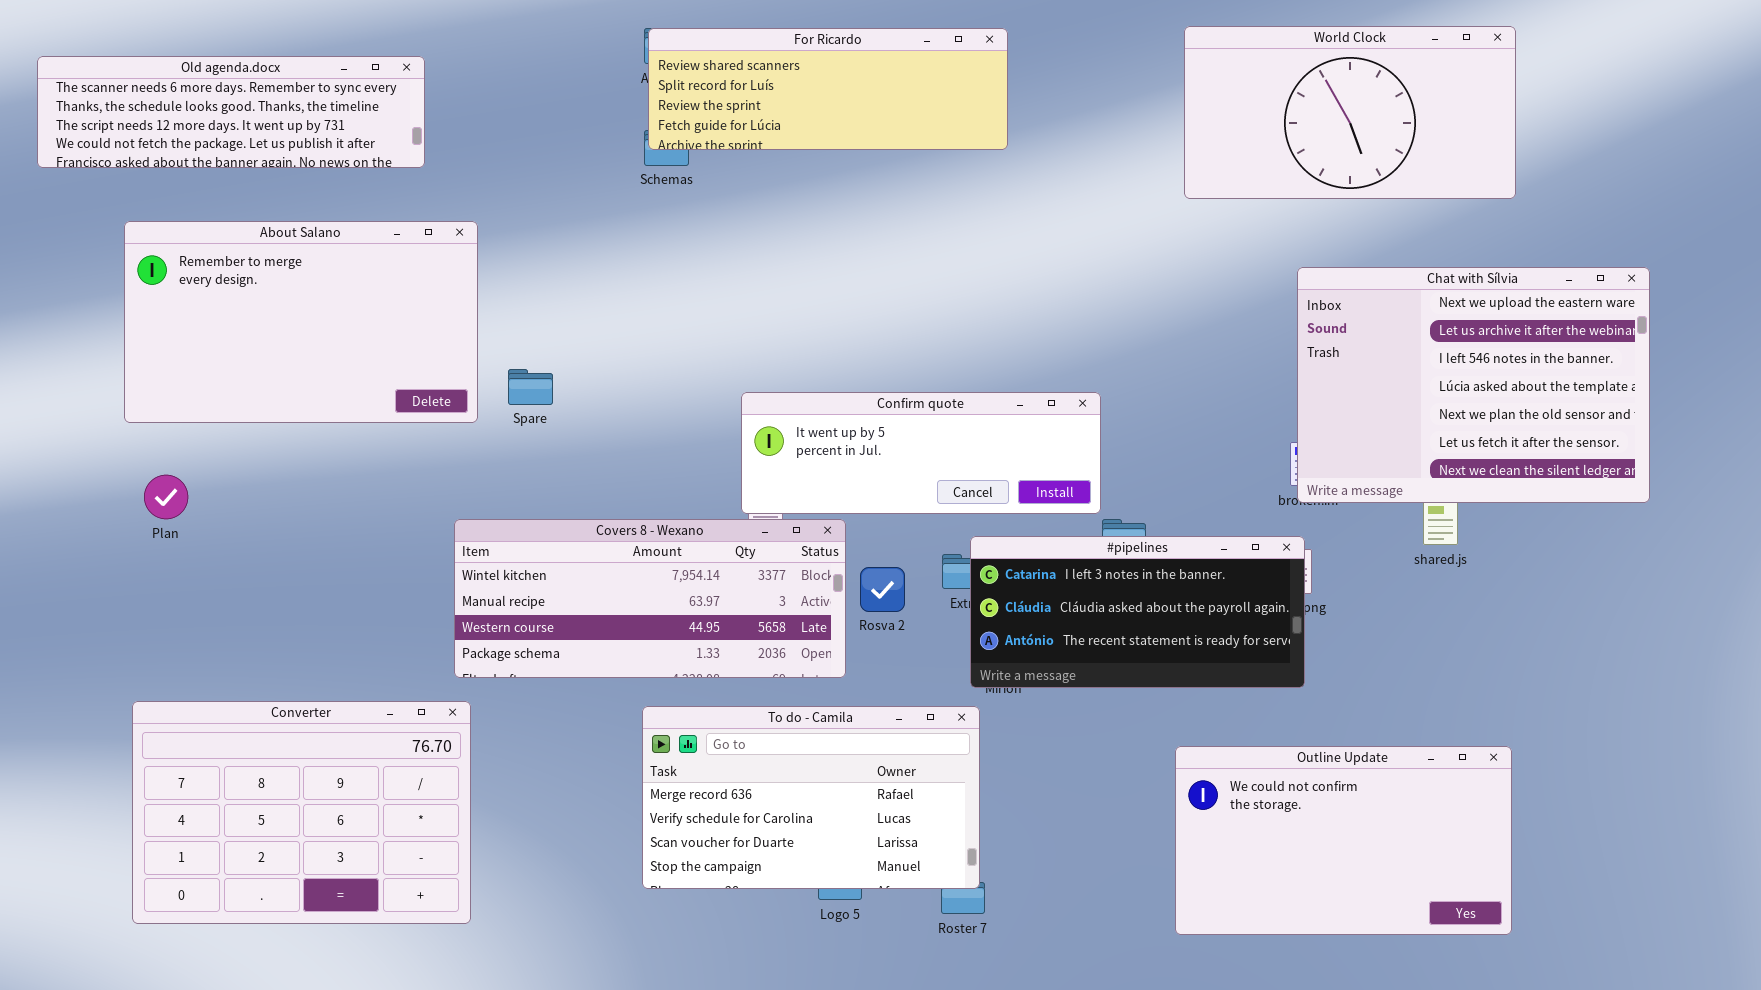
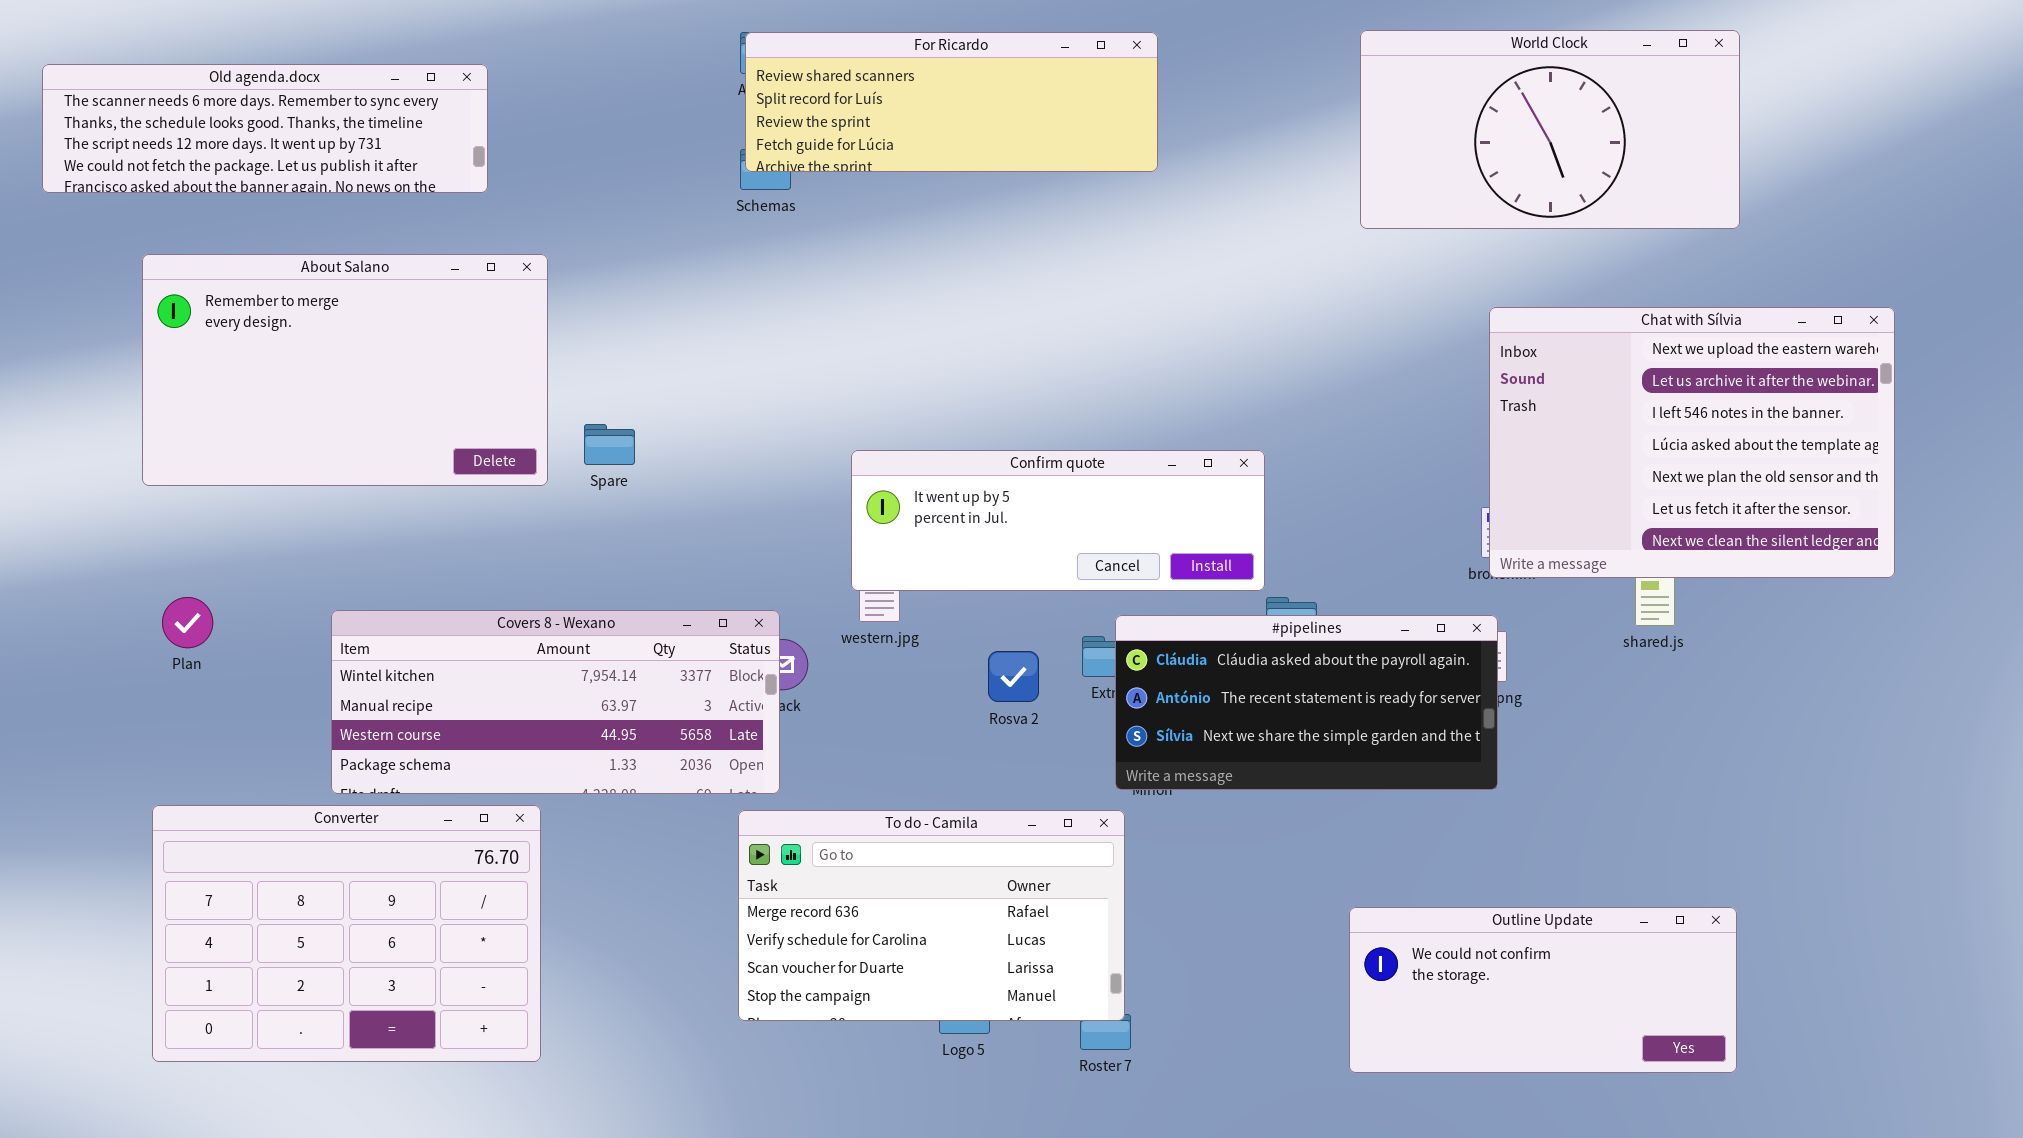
Plan: [144,475,188,519] -> [162,597,213,648], moved
Covers 8 - Wexano: [454,519,846,678] -> [331,610,780,794], moved
#pipelines: [970,536,1305,688] -> [1115,615,1498,790], scrolled down 1 row
Outline Update: [1175,746,1512,935] -> [1349,907,1737,1073], resized

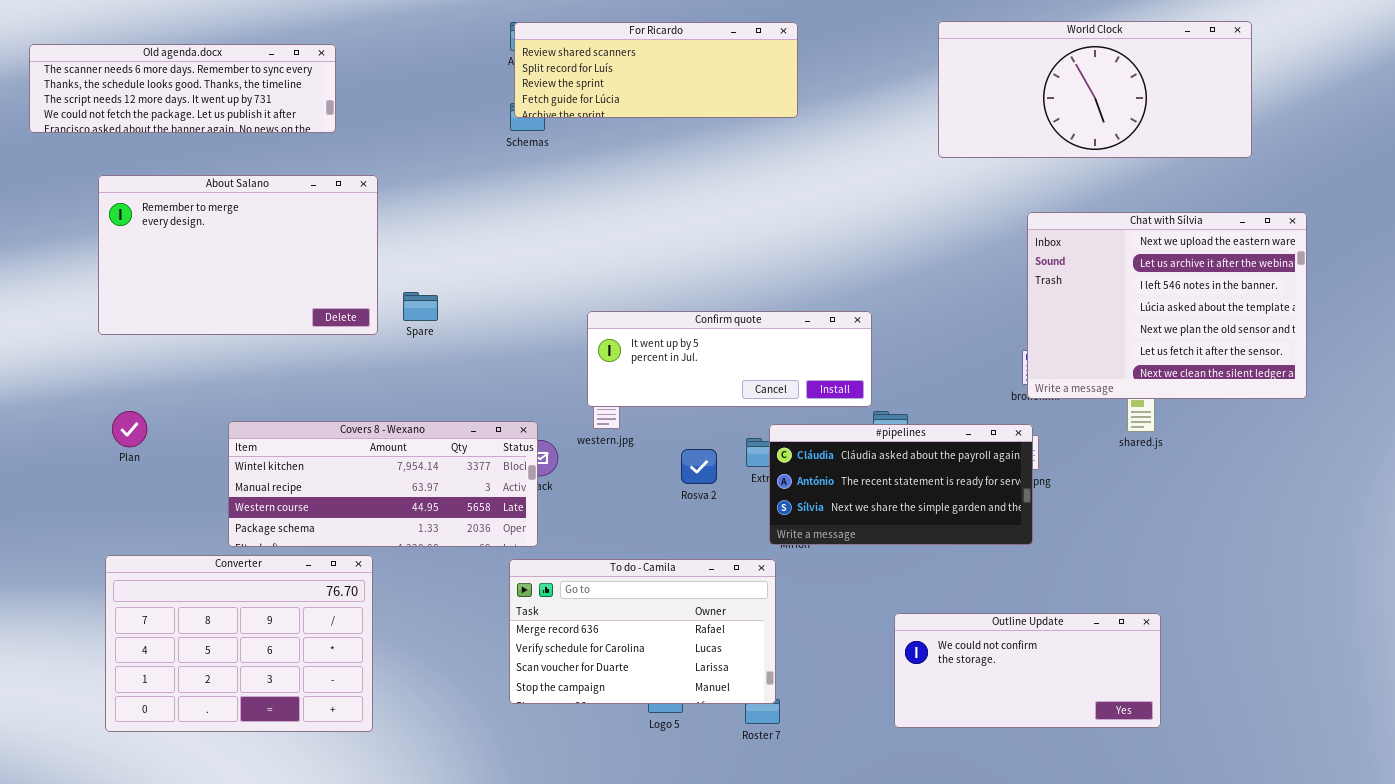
World Clock: [1360,30,1740,229] -> [938,21,1252,158], resized
Outline Update: [1349,907,1737,1073] -> [894,613,1161,728], moved

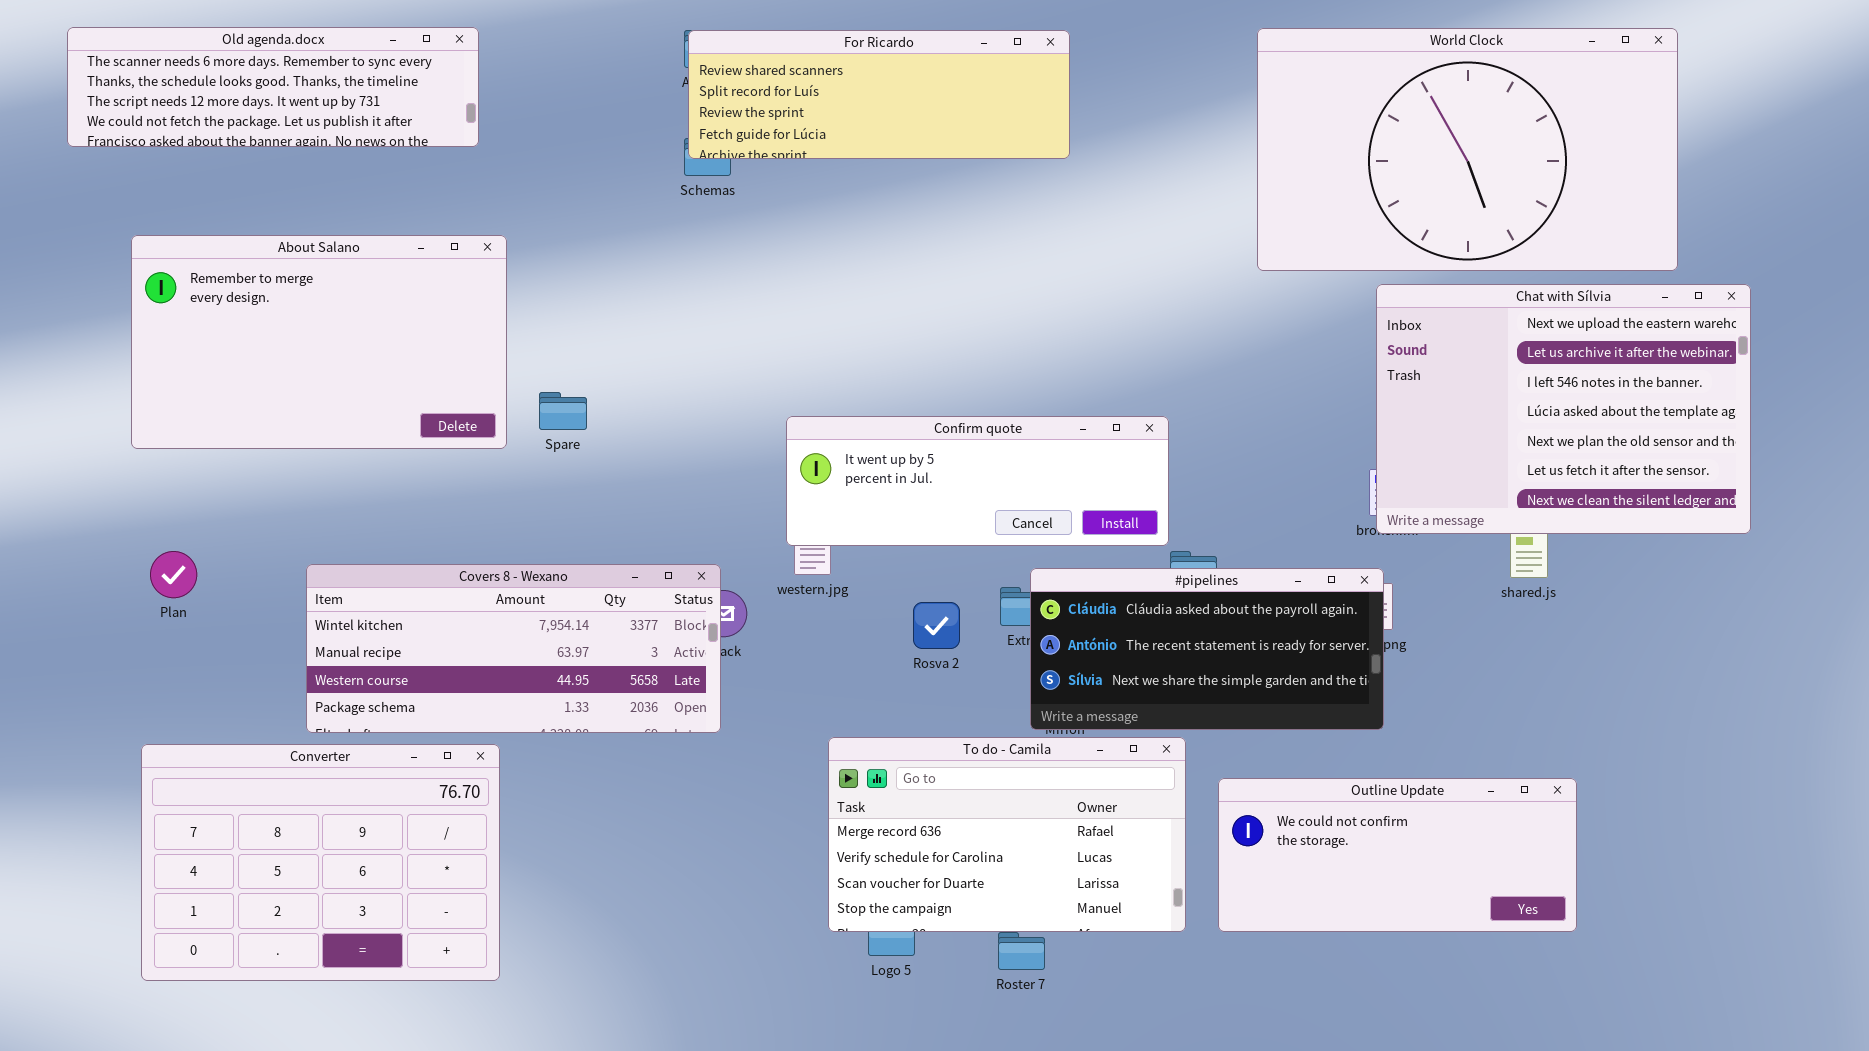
World Clock: [938,21,1252,158] -> [1257,28,1678,271], resized
Old agenda.docx: [29,44,336,133] -> [67,27,479,147], moved
To do - Camila: [509,559,776,704] -> [828,737,1186,932], moved
Outline Update: [894,613,1161,728] -> [1218,778,1577,932], moved

